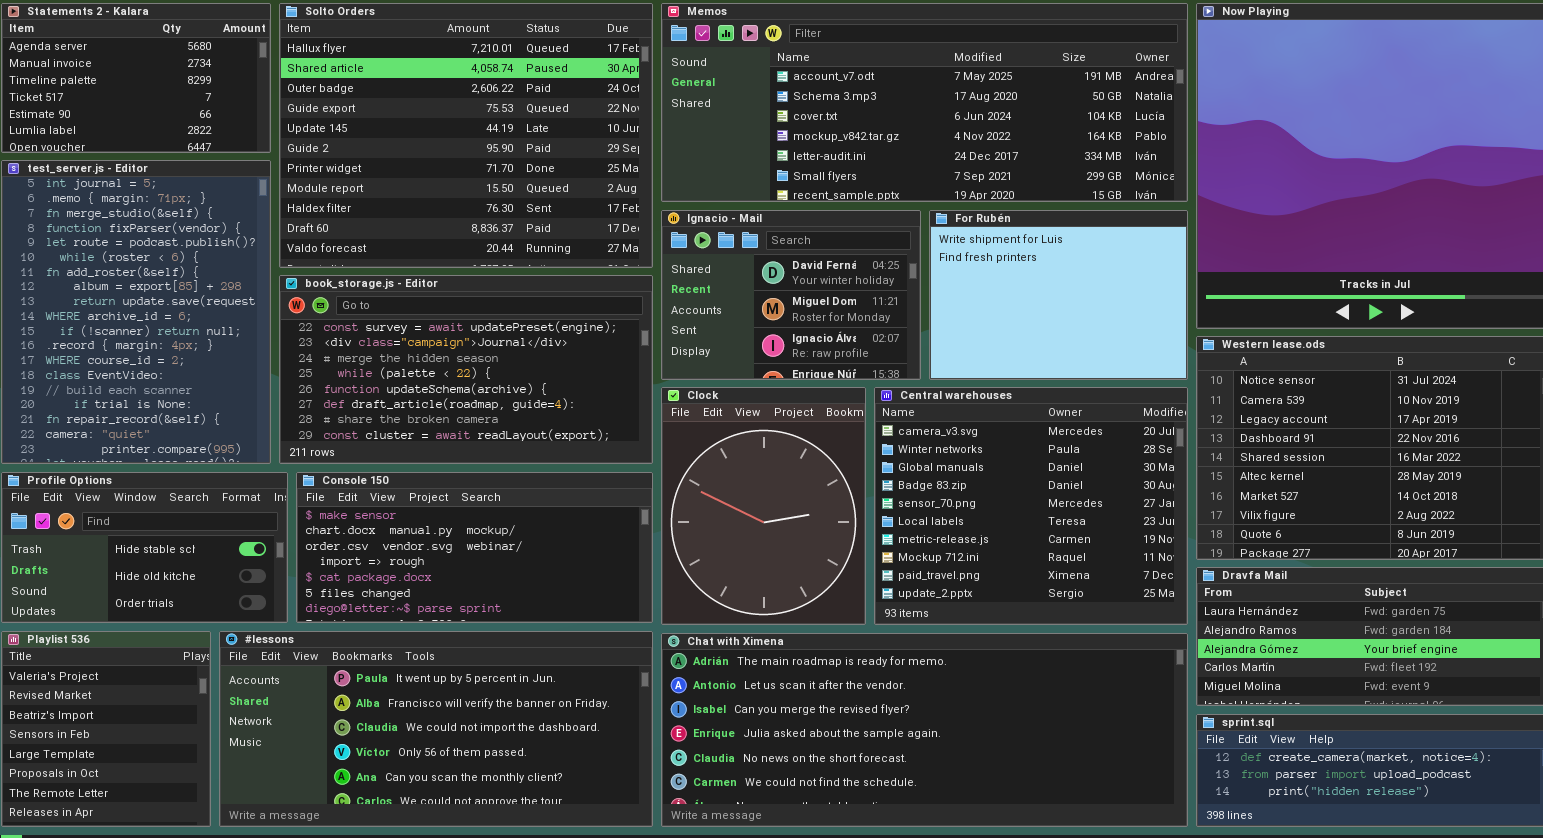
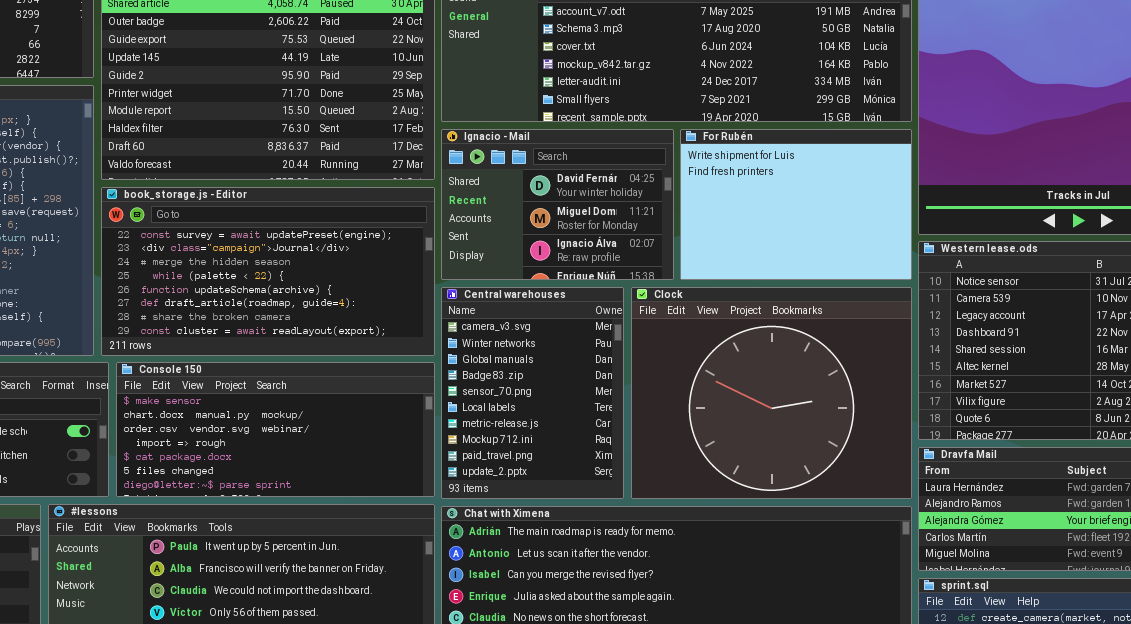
Clock: [661,387,866,625] -> [631,287,912,499], moved, resized
Central warehouses: [874,387,1188,625] -> [441,287,624,499], moved, resized

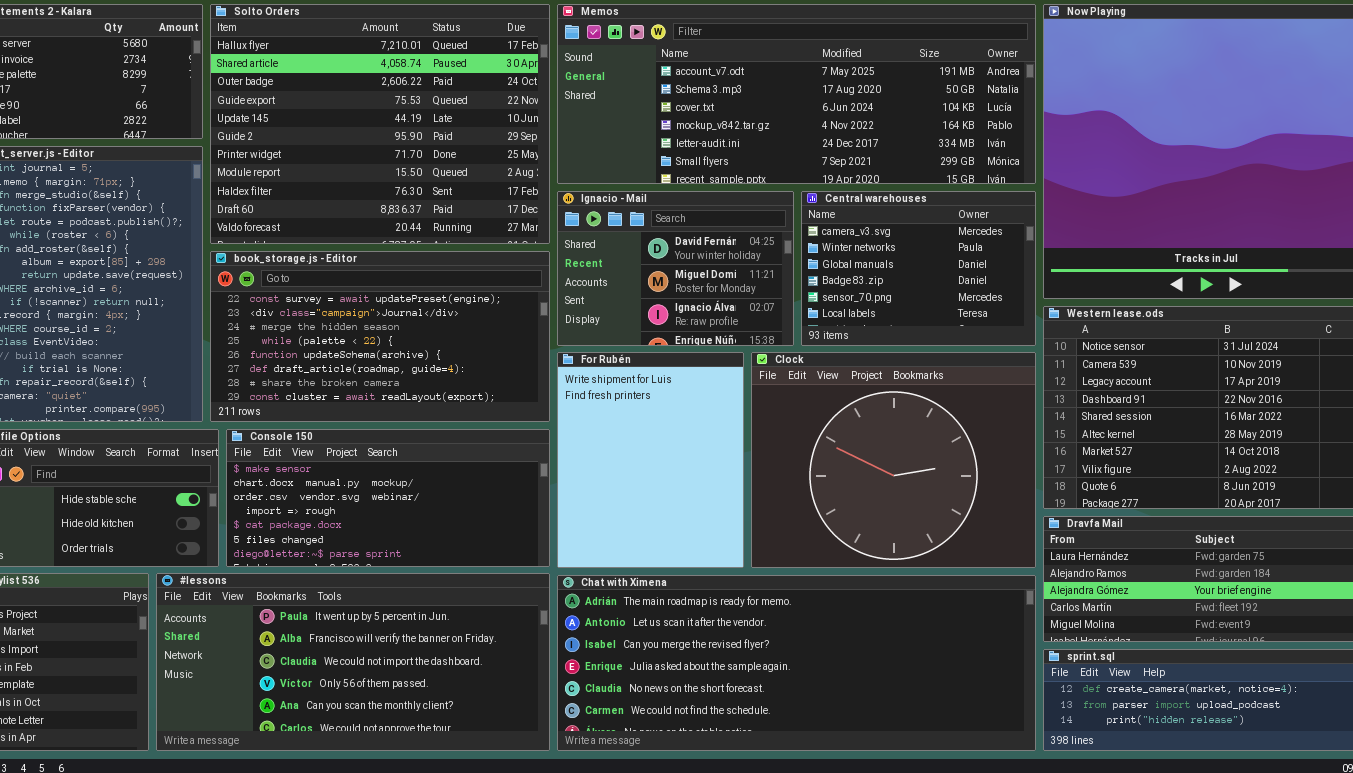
For Rubén: [680,129,912,280] -> [557,352,744,568], moved, resized
Central warehouses: [441,287,624,499] -> [801,191,1036,346], moved, resized

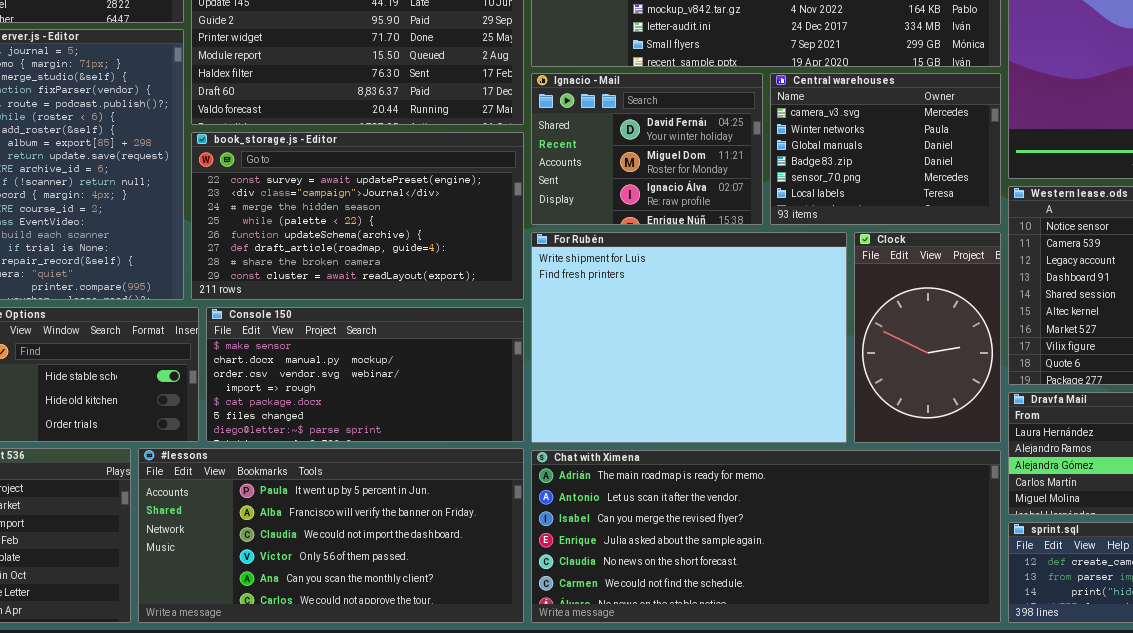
For Rubén: [557,352,744,568] -> [531,232,847,443], resized
Clock: [751,352,1036,568] -> [854,232,1001,443], resized

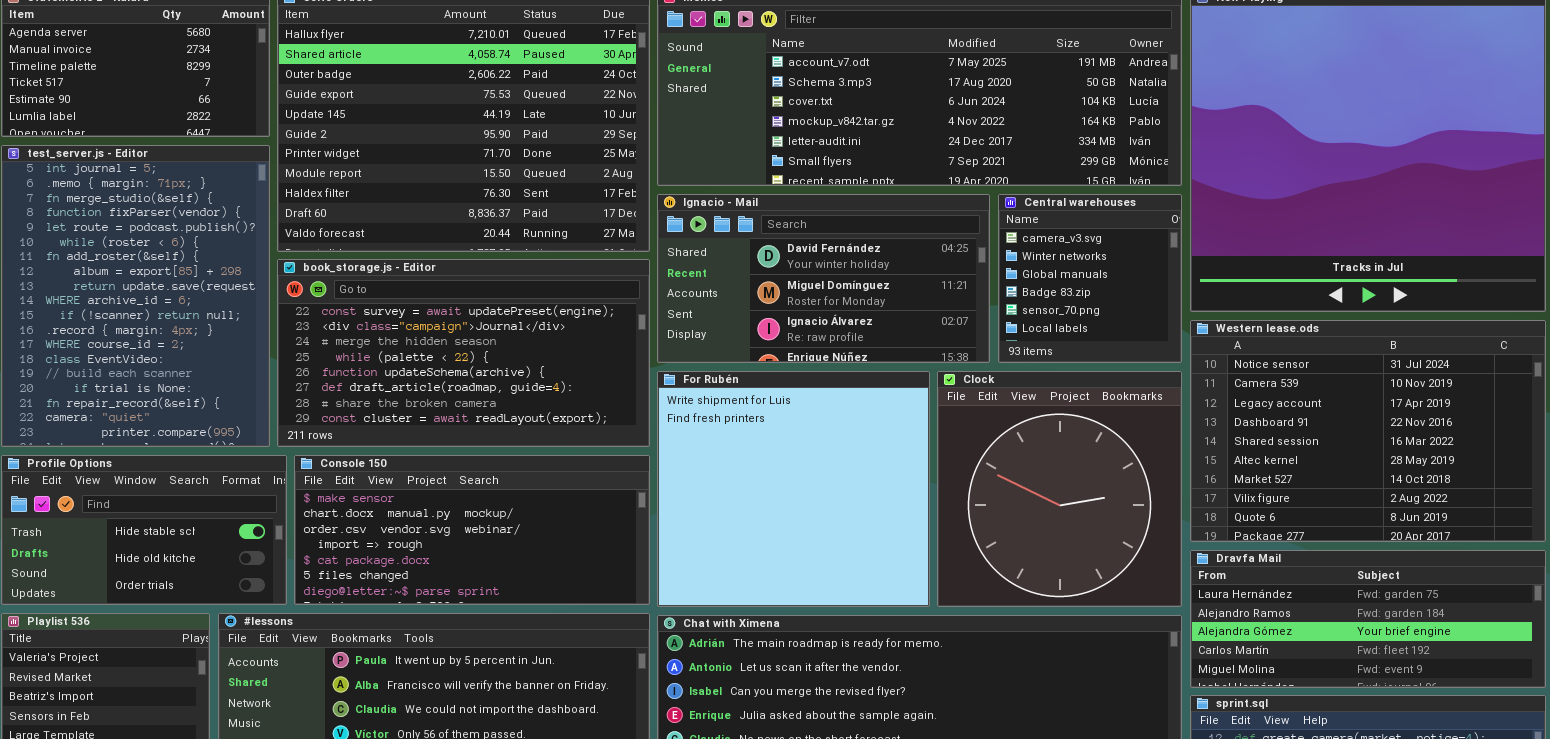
Ignacio - Mail: [531,73,763,225] -> [657,194,990,363], resized
Central warehouses: [770,73,1001,225] -> [998,194,1182,363], resized
For Rubén: [531,232,847,443] -> [657,371,930,607], resized
Clock: [854,232,1001,443] -> [937,371,1182,607], resized

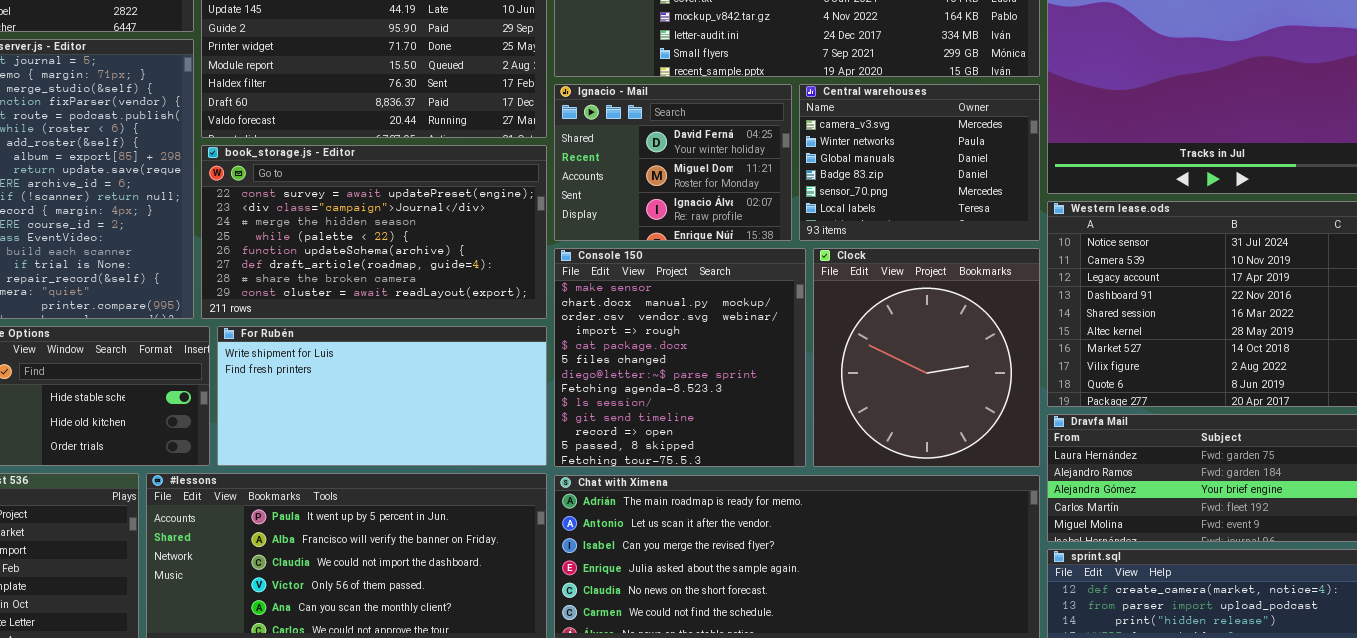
Ignacio - Mail: [657,194,990,363] -> [554,84,792,241], resized
Central warehouses: [998,194,1182,363] -> [799,84,1040,241], resized
For Rubén: [657,371,930,607] -> [217,326,547,466], moved, resized
Console 150: [294,455,650,605] -> [554,248,806,467], moved, resized

